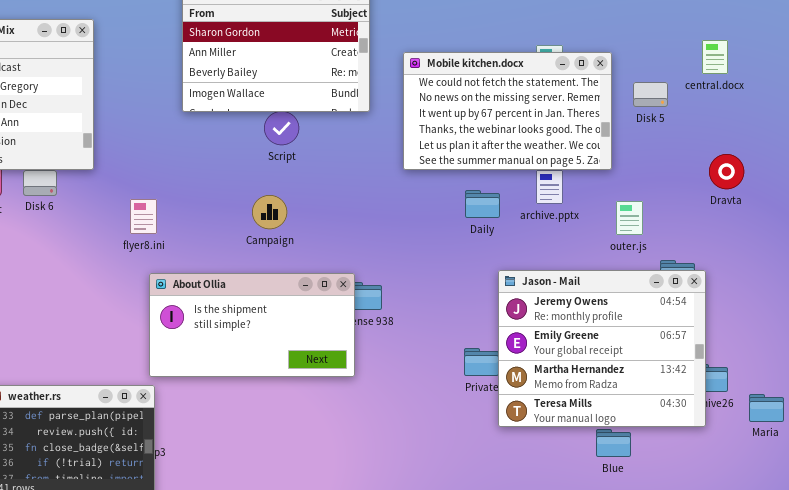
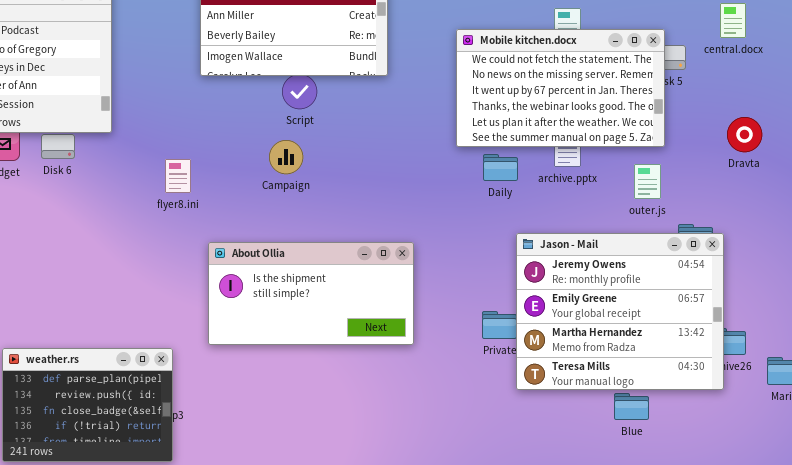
Mobile kitchen.docx: [403,52,612,170] -> [456,29,665,147], moved
Campaign: [252,195,287,229] -> [269,140,303,174], moved
flyer8.ini: [130,199,157,234] -> [165,159,191,193], moved
About Ollia: [149,273,355,377] -> [208,242,414,345], moved

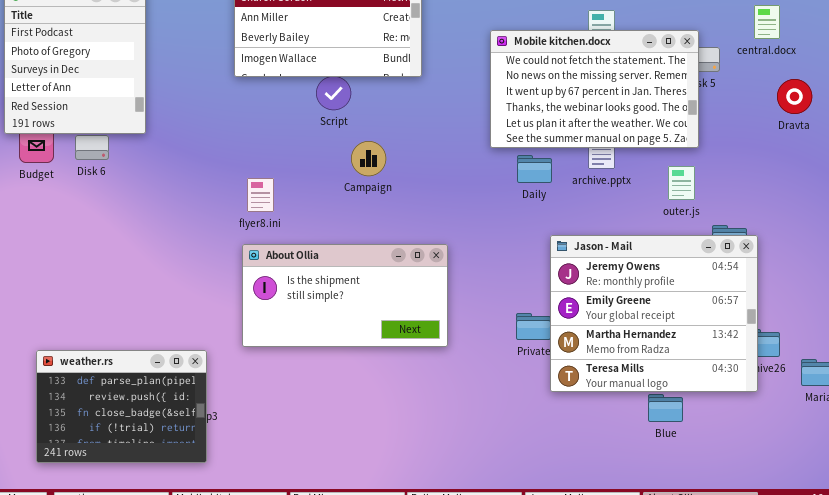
Dravta: [727,117,762,152] -> [777,79,812,114], moved
Campaign: [269,140,303,174] -> [351,141,386,176], moved
flyer8.ini: [165,159,191,193] -> [247,178,274,212], moved

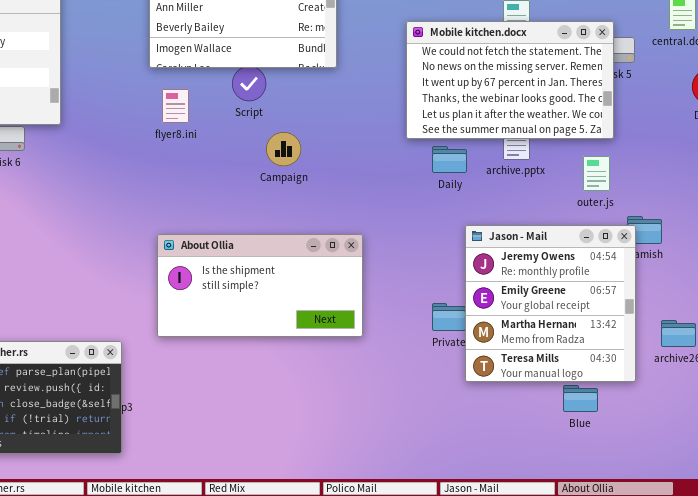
flyer8.ini: [247,178,274,212] -> [162,89,189,123], moved
Jason - Mail: [550,235,758,392] -> [465,225,636,382], resized

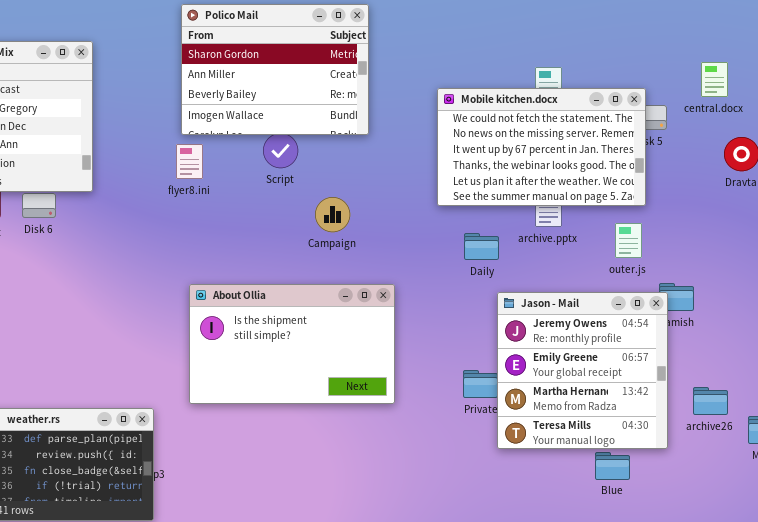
flyer8.ini: [162,89,189,123] -> [176,144,203,179], moved
Campaign: [266,132,301,166] -> [315,197,350,232], moved
Daily: [432,146,467,173] -> [464,233,499,260], moved
About Ollia: [157,234,363,337] -> [189,284,395,404], resized

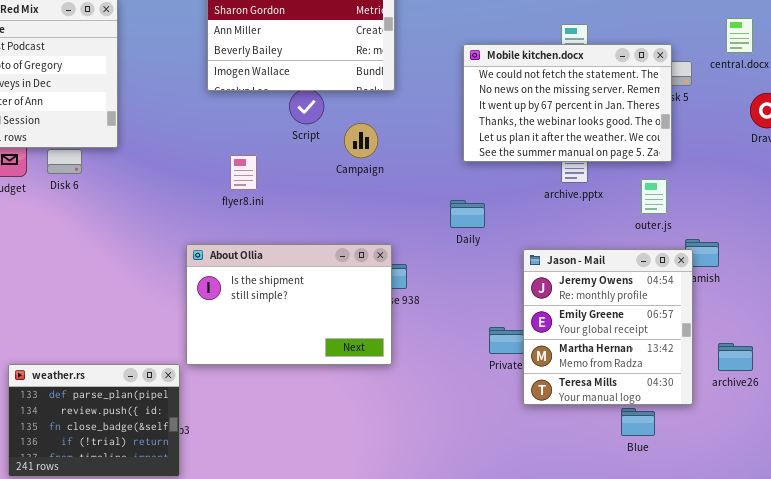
flyer8.ini: [176,144,203,179] -> [230,155,257,190], moved
Campaign: [315,197,350,232] -> [344,123,378,158], moved
Daily: [464,233,499,260] -> [450,200,485,228], moved
About Ollia: [189,284,395,404] -> [186,244,392,365], moved

